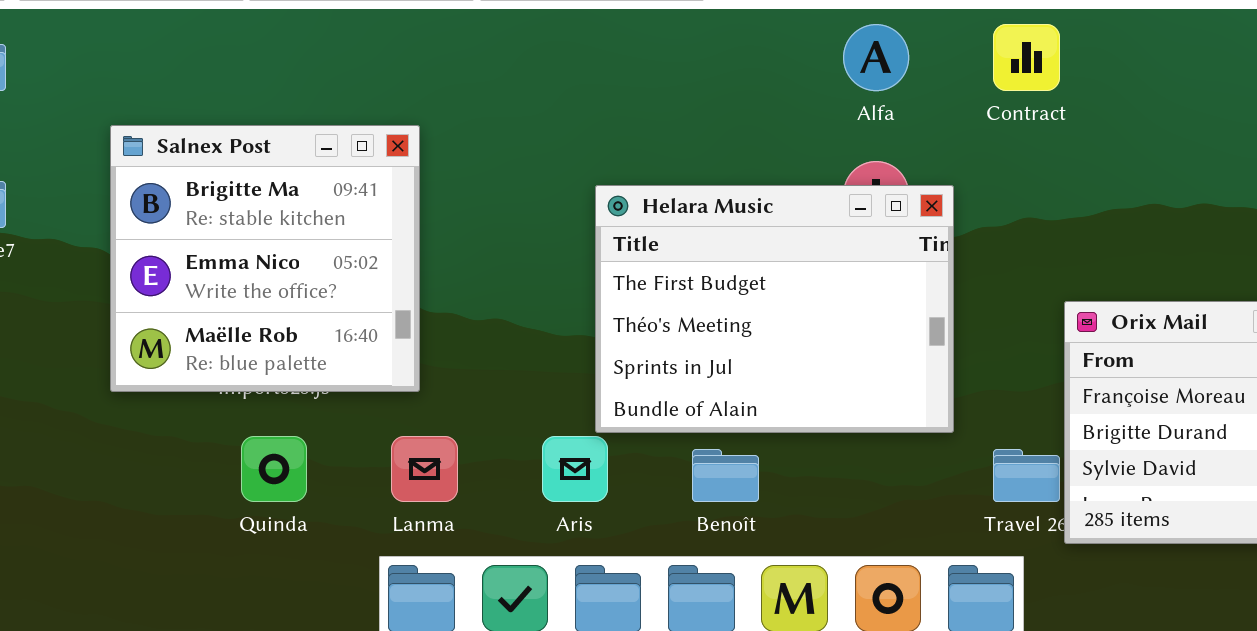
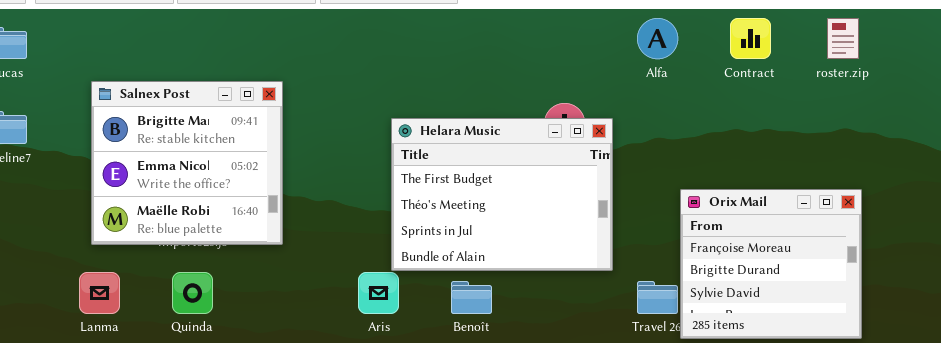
Alfa: [843,24,909,91] -> [637,18,678,59], moved
Contract: [993,24,1060,91] -> [730,18,771,59], moved
Lanma: [391,436,458,502] -> [79,272,120,314], moved

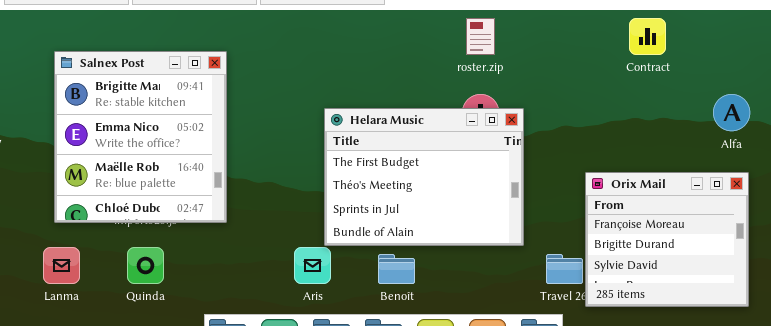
Alfa: [637,18,678,59] -> [713,94,750,131], moved
roster.zip: [827,18,859,59] -> [466,18,495,55], moved
Salnex Post: [91,81,283,245] -> [54,51,227,223], resized

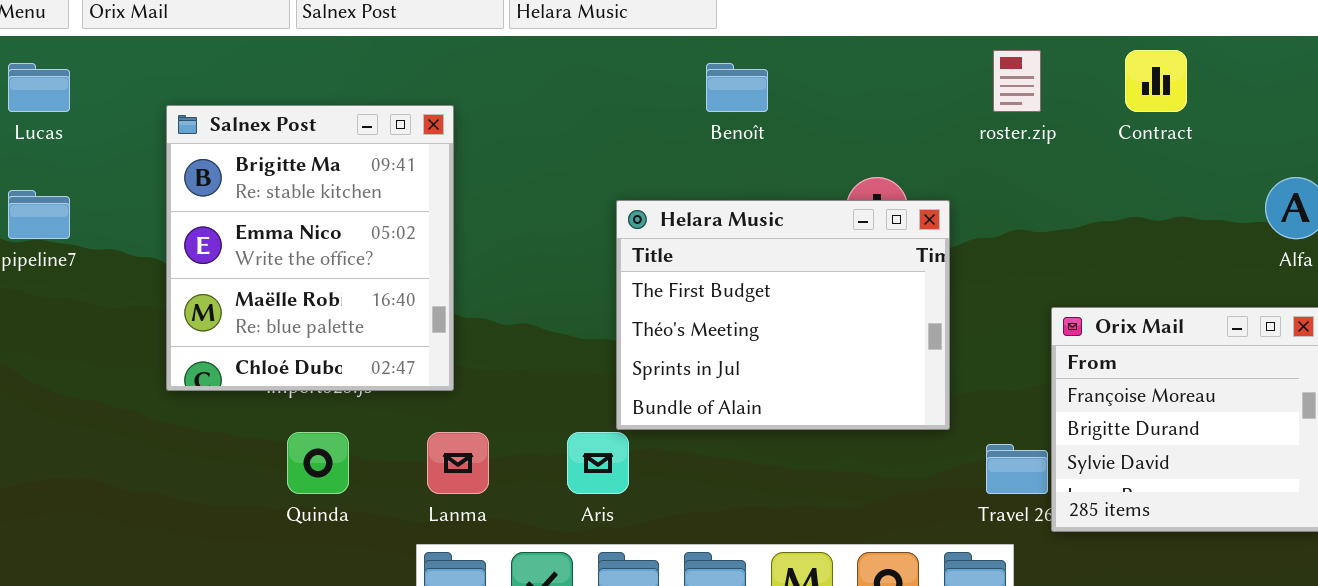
roster.zip: [466,18,495,55] -> [993,50,1041,112], moved
Lanma: [43,247,80,284] -> [427,432,489,494], moved
Benoît: [378,254,415,284] -> [706,63,768,112], moved

